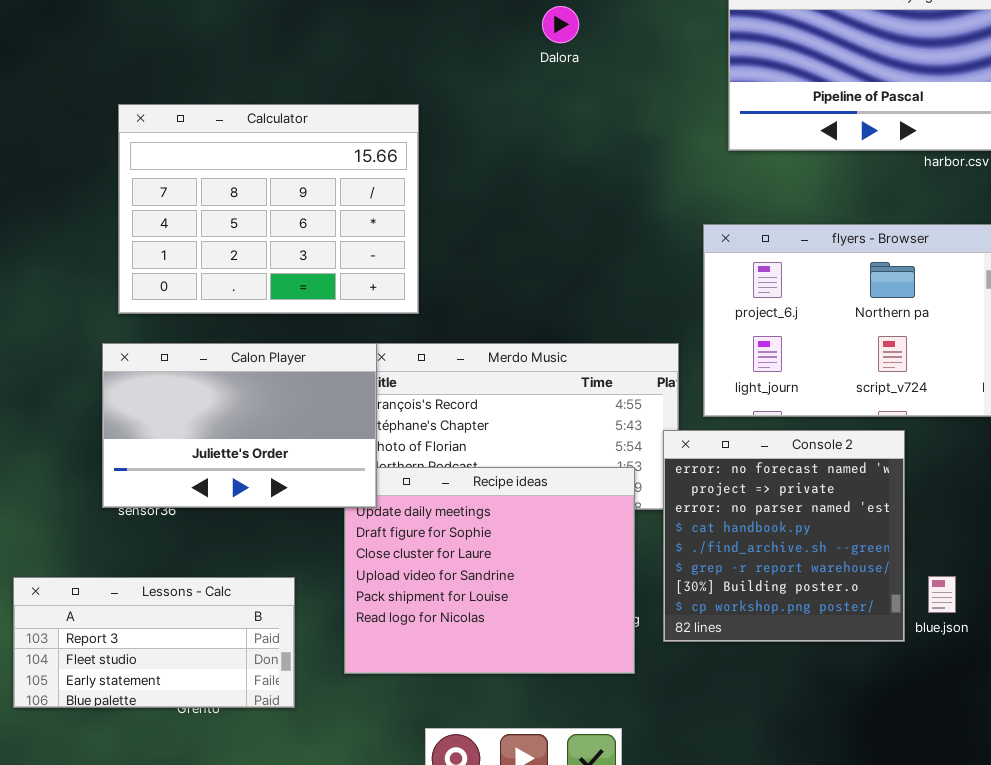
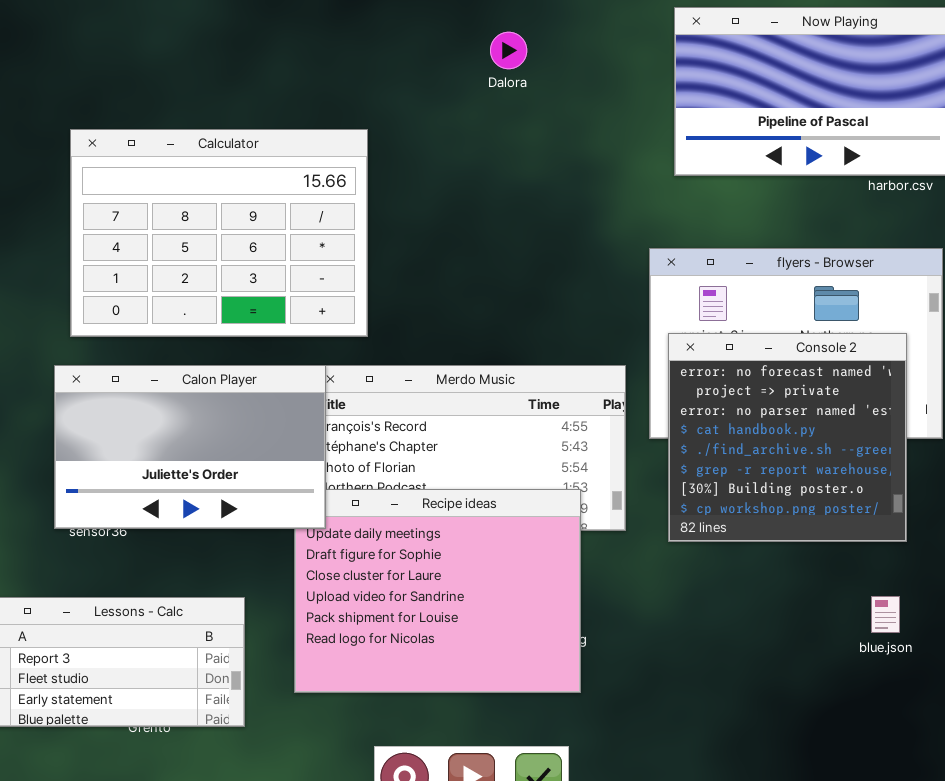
Console 2: [663,430,905,642] -> [668,333,907,542], moved

